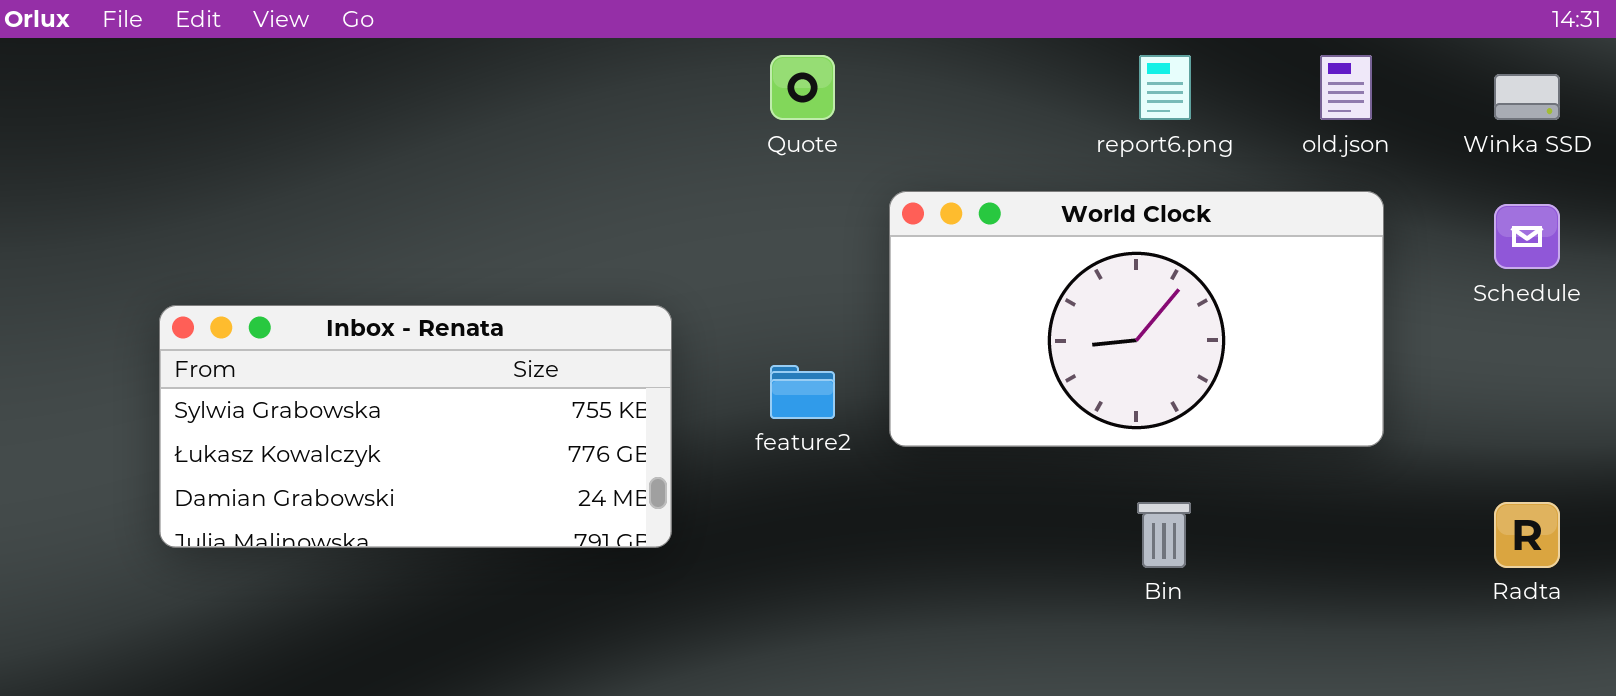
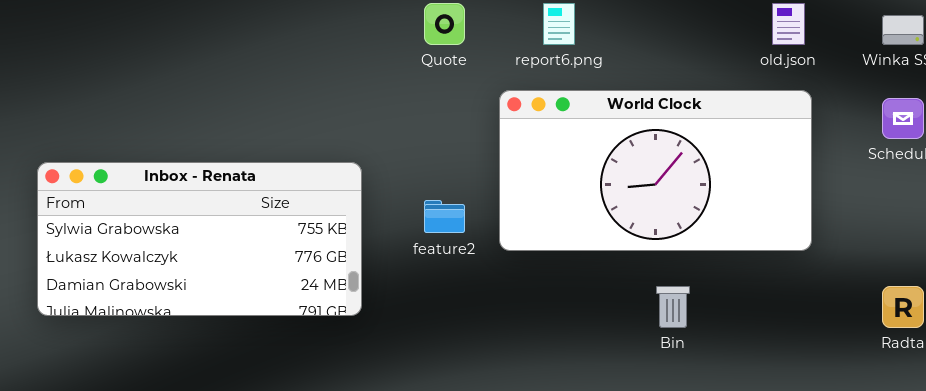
report6.png: [1139,55,1191,120] -> [543,3,575,45], moved

